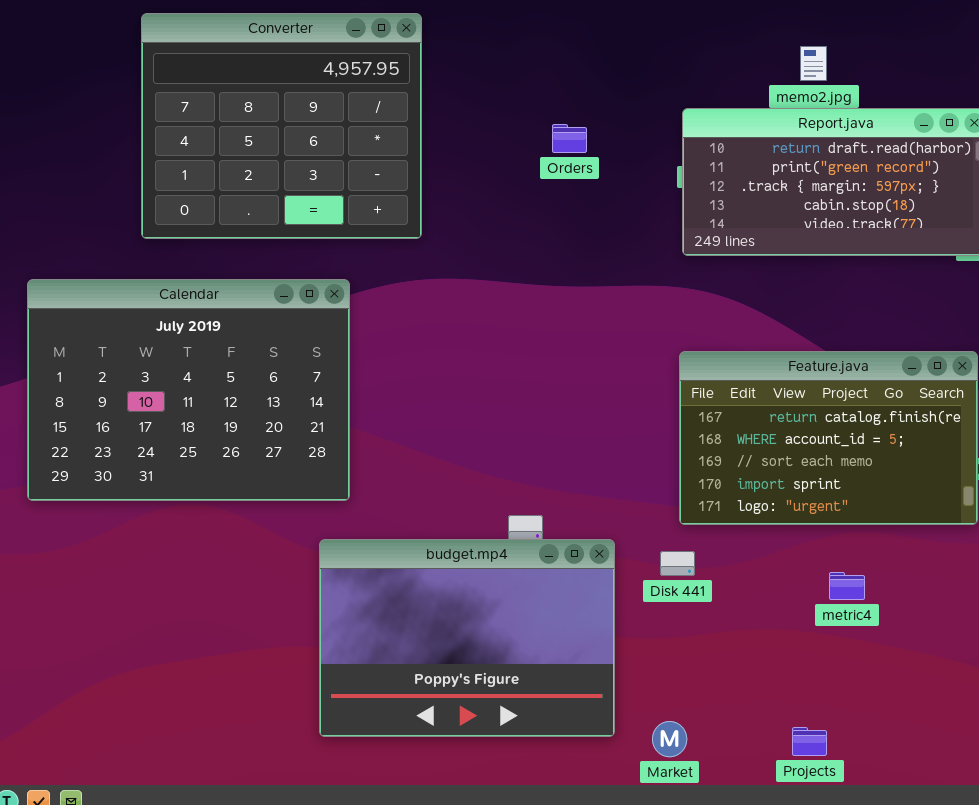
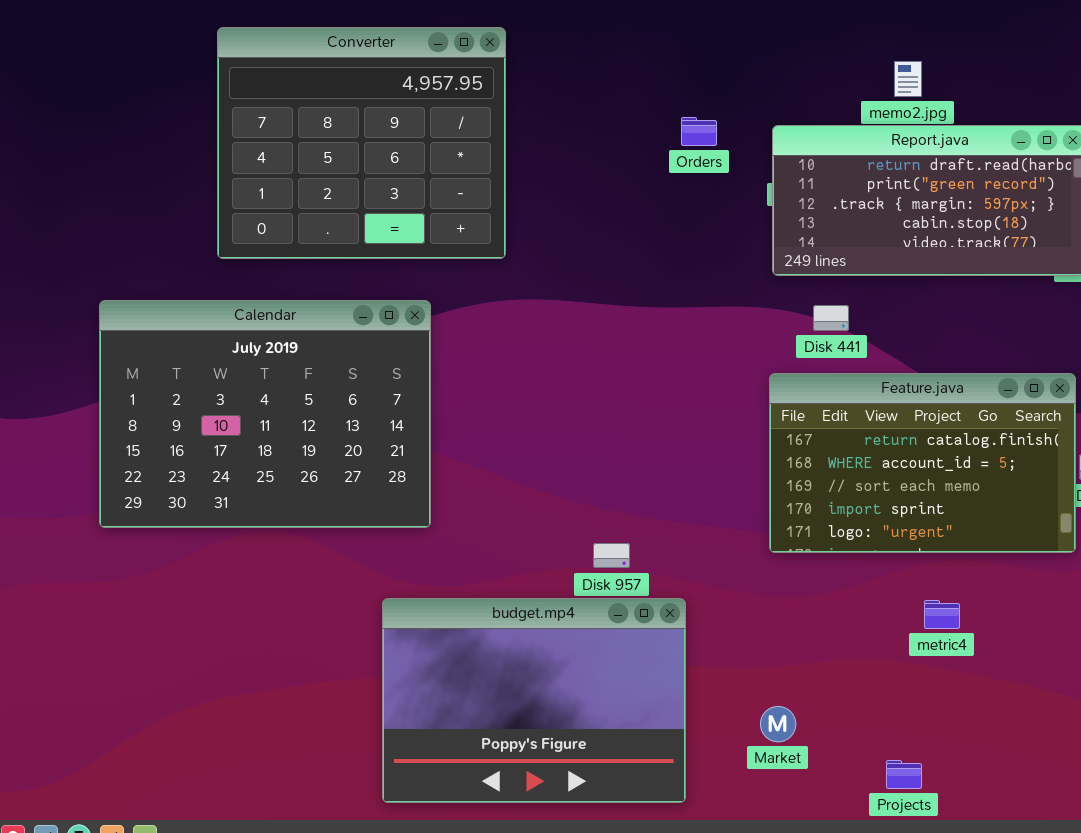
Orders: [552,124,587,153] -> [681,117,717,146], moved
budget.mp4: [319,539,615,737] -> [382,598,686,803], moved
Disk 441: [660,551,695,576] -> [813,305,849,331], moved
Market: [652,721,687,757] -> [760,706,796,742], moved

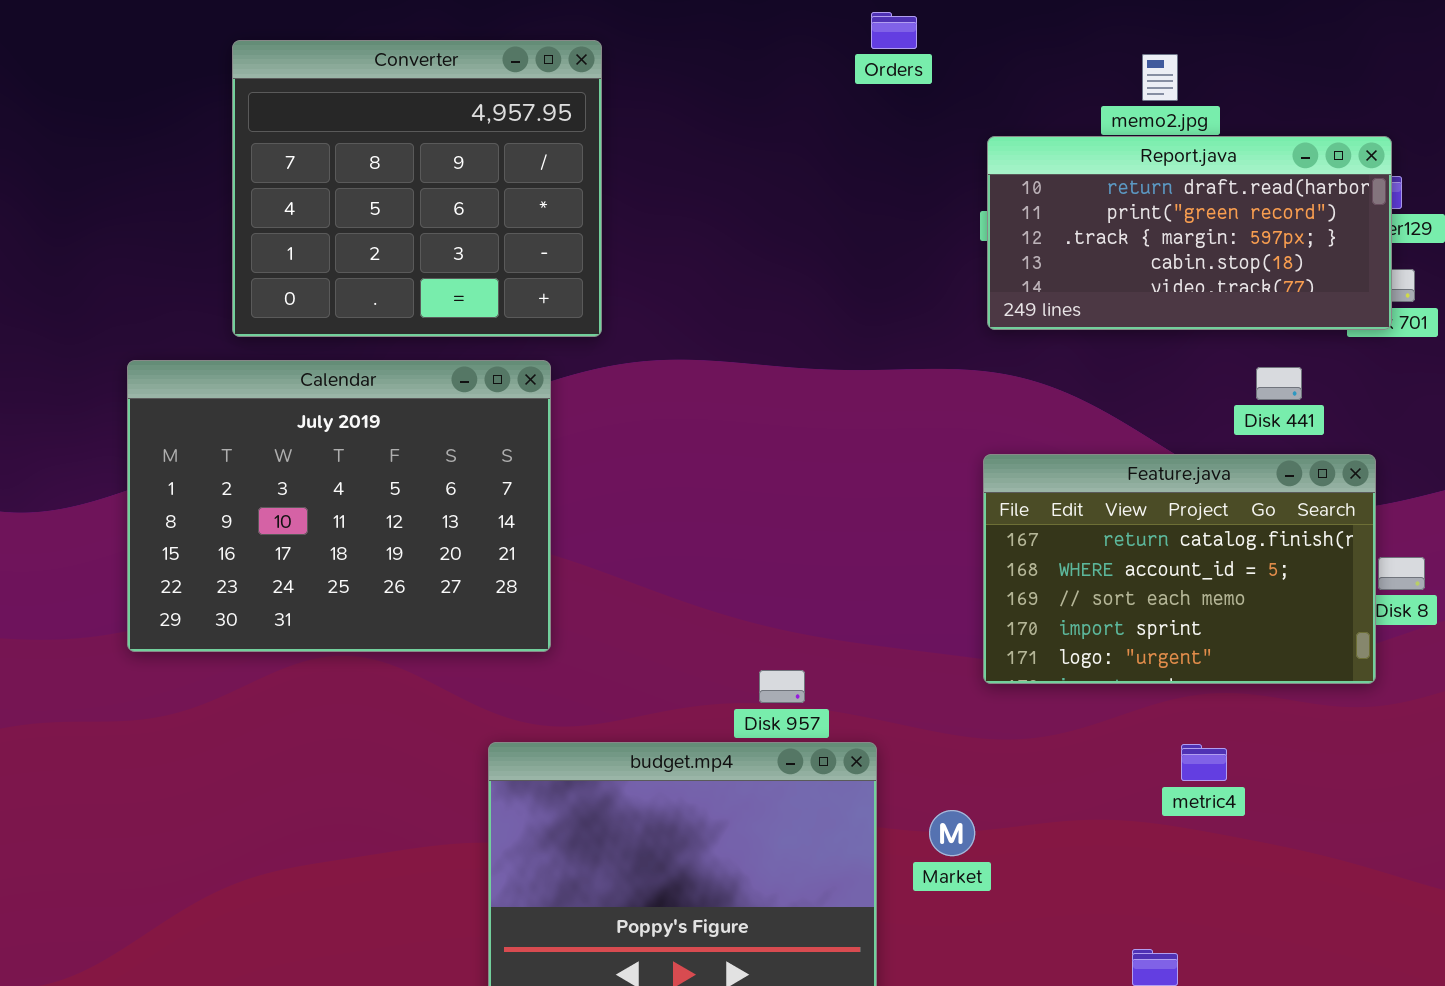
Converter: [217,27,506,259] -> [232,40,602,337], moved
Orders: [681,117,717,146] -> [871,12,917,49], moved
Disk 441: [813,305,849,331] -> [1256,367,1302,400], moved
Market: [760,706,796,742] -> [929,810,975,856], moved

